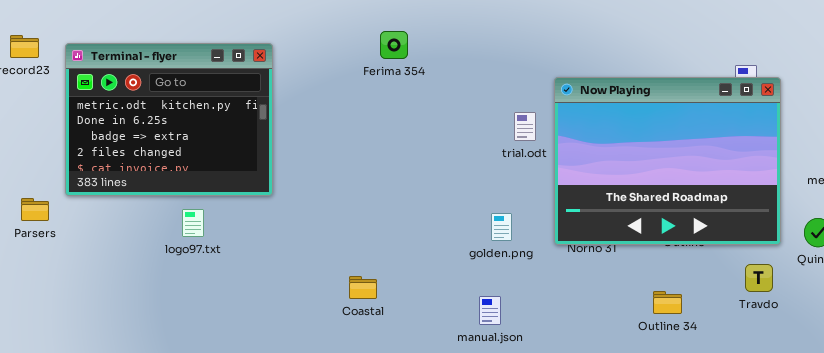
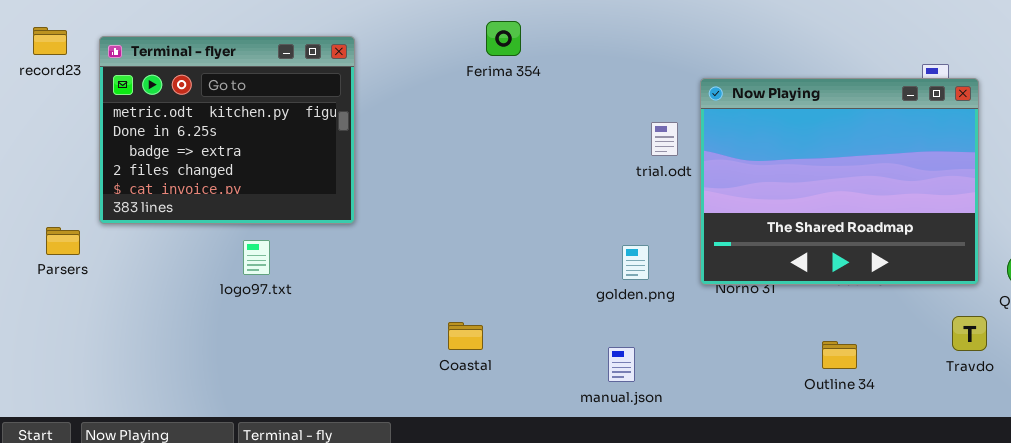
Travdo: [745,264,773,292] -> [952,316,987,351], moved

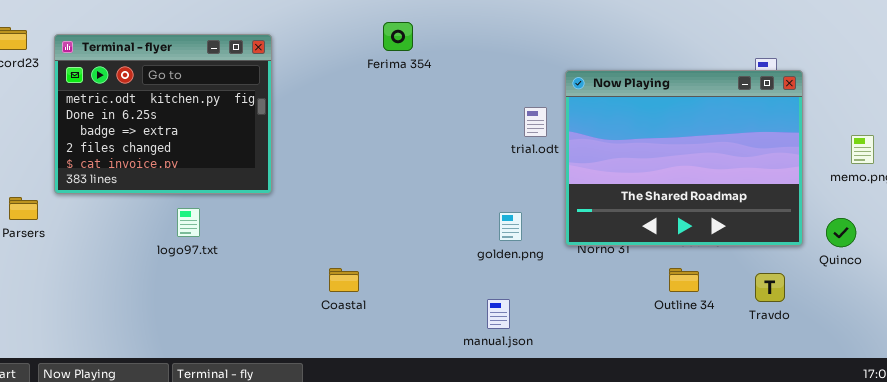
Travdo: [952,316,987,351] -> [755,273,785,302], moved
Coastal: [448,322,483,350] -> [329,268,359,292], moved
Outline 34: [822,341,857,369] -> [669,268,699,292], moved

